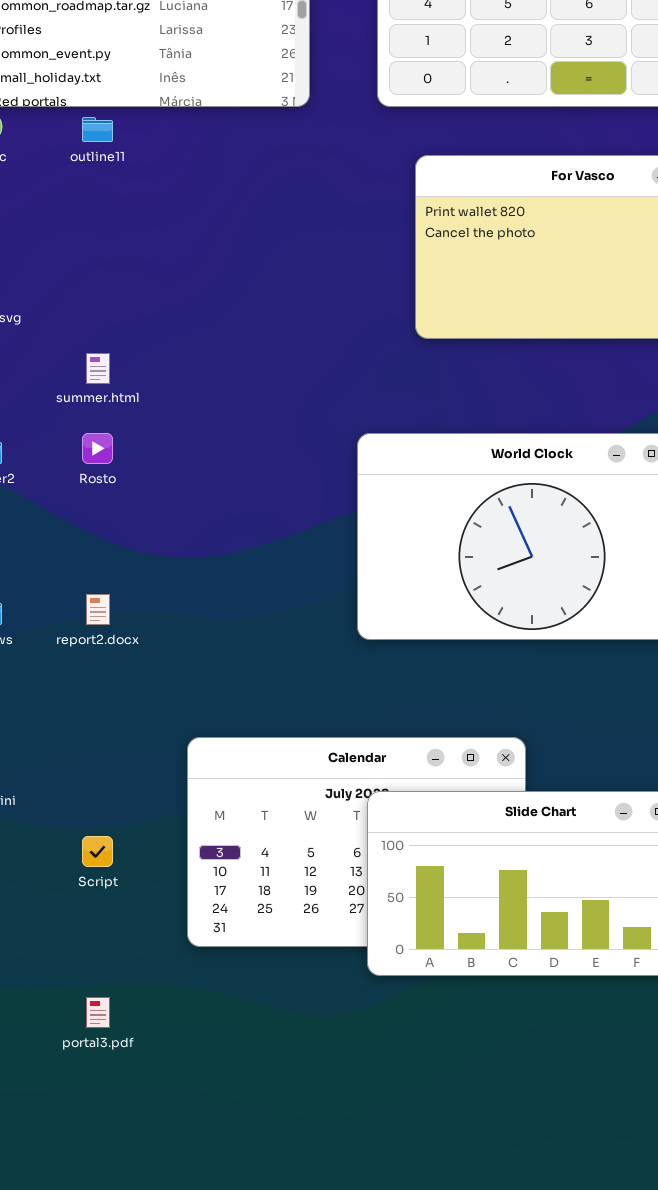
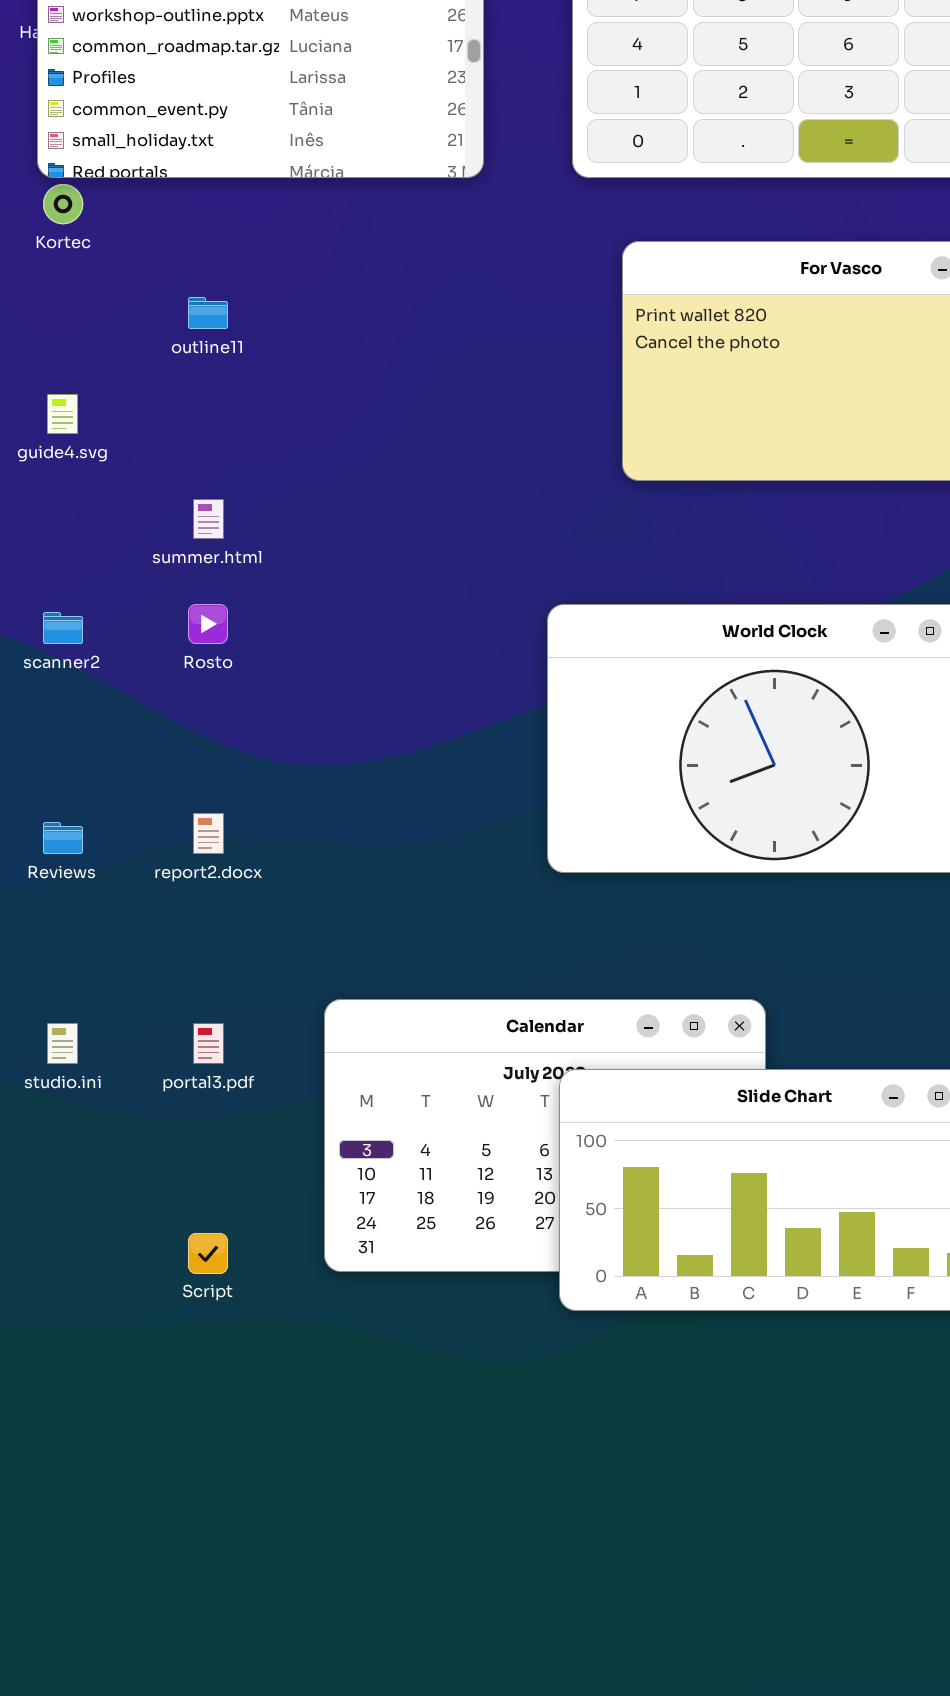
outline11: [82,117,113,142] -> [188,297,228,329], moved
Script: [82,836,113,867] -> [188,1233,228,1274], moved
portal3.pdf: [86,997,110,1028] -> [193,1023,224,1064], moved

